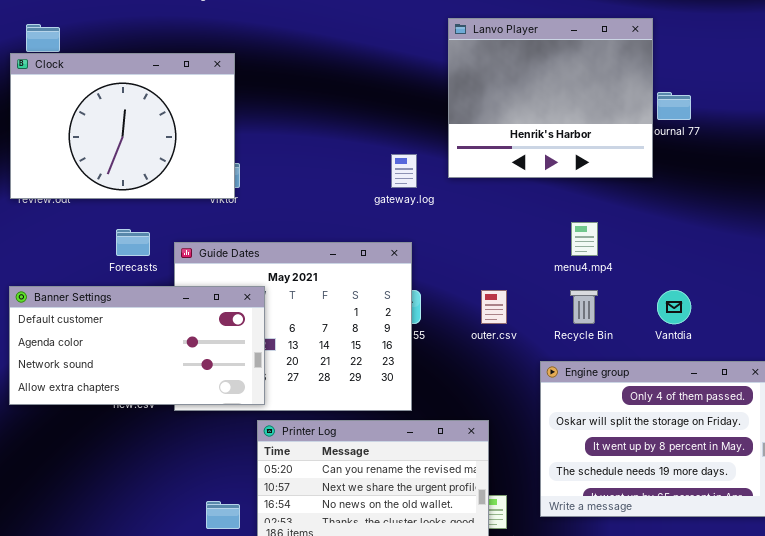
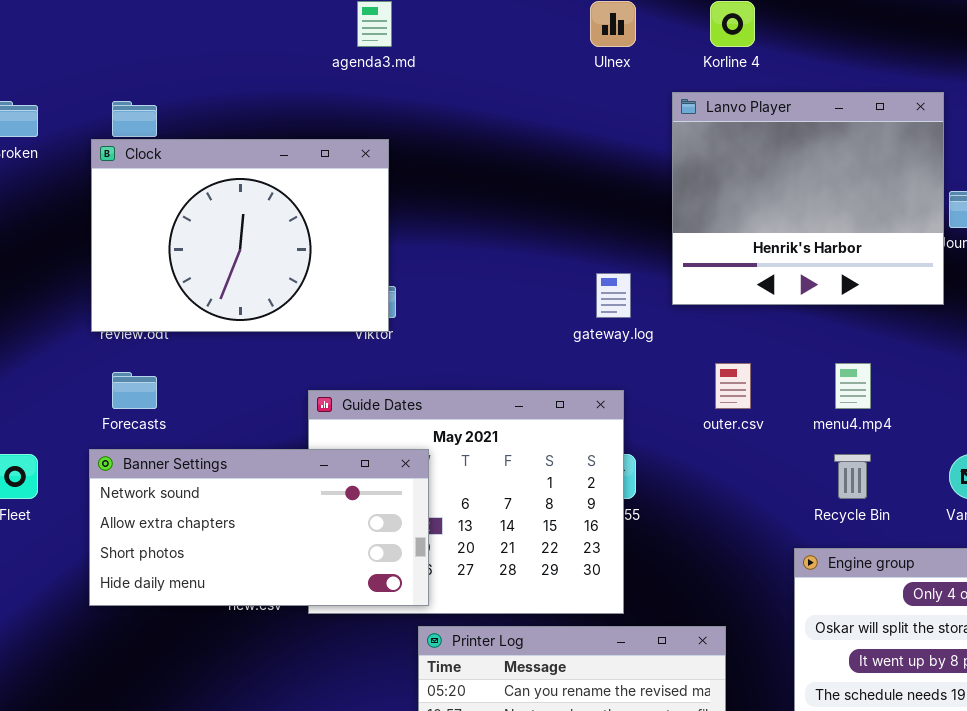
Forecasts: [116,229,150,256] -> [112,372,157,409], moved
Banner Settings: [9,286,265,405] -> [89,449,429,606], scrolled down 2 rows
outer.csv: [481,290,507,324] -> [715,363,751,409], moved

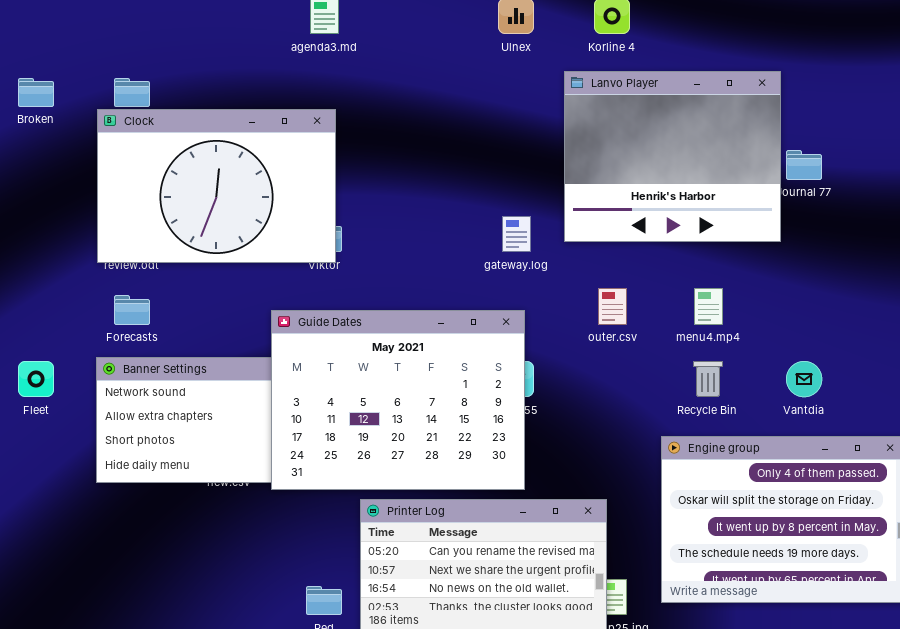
Guide Dates: [308,390,624,614] -> [271,310,525,490], raised

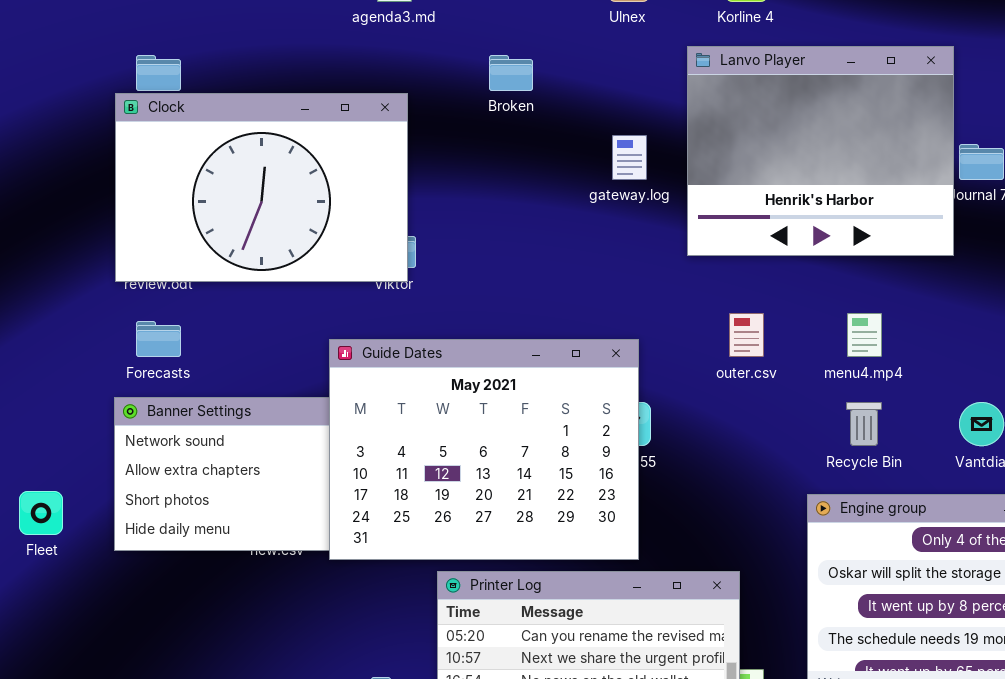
Broken: [18,78,54,107] -> [489,55,533,91], moved
gateway.log: [502,216,531,252] -> [612,135,647,180], moved
Fleet: [18,361,54,397] -> [19,491,63,535], moved

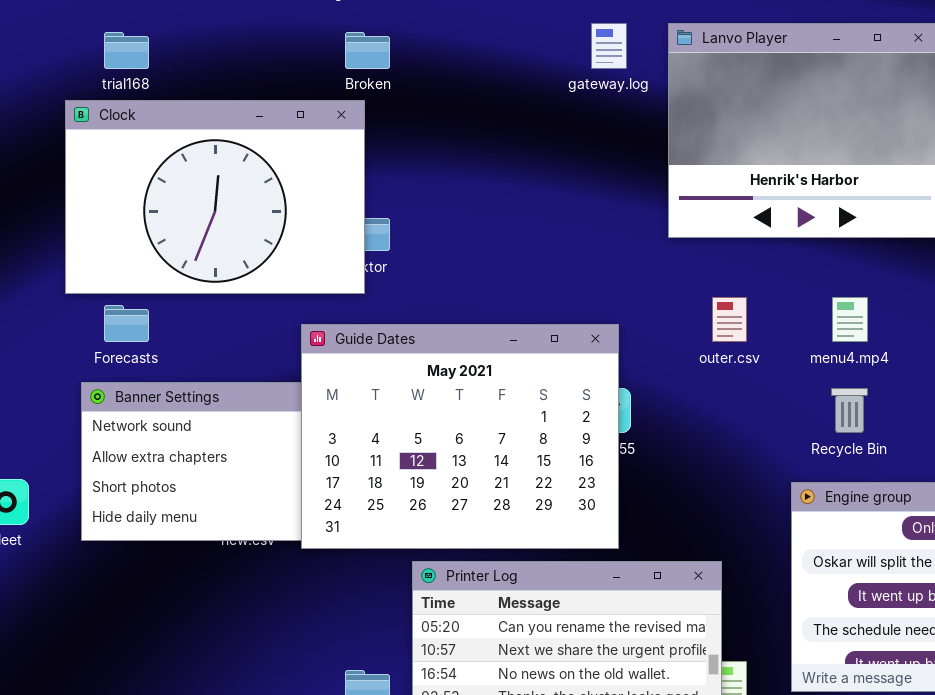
Broken: [489,55,533,91] -> [345,32,390,69], moved
Clock: [115,93,408,282] -> [65,100,365,294], moved
gateway.log: [612,135,647,180] -> [591,23,627,69], moved

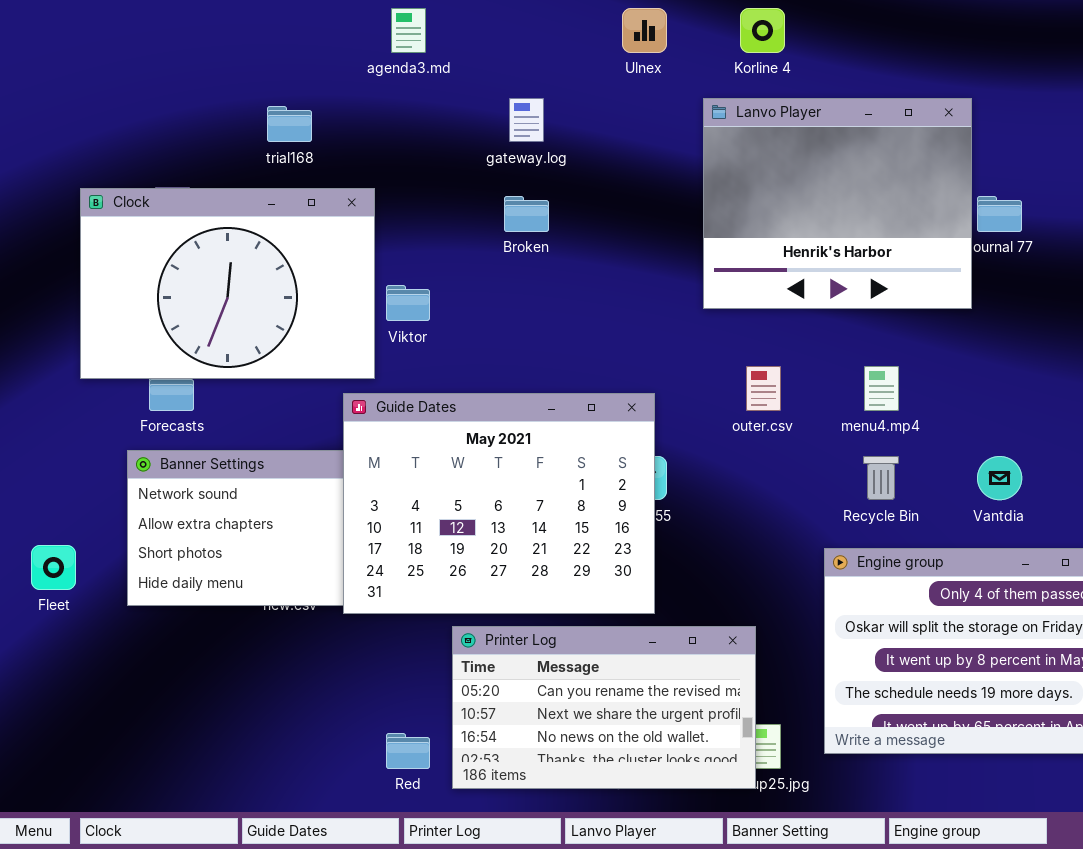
gateway.log: [591,23,627,69] -> [509,98,544,142], moved
trial168: [104,32,149,69] -> [267,106,312,142], moved
Broken: [345,32,390,69] -> [504,196,549,232], moved
Clock: [65,100,365,294] -> [80,188,375,379], moved

